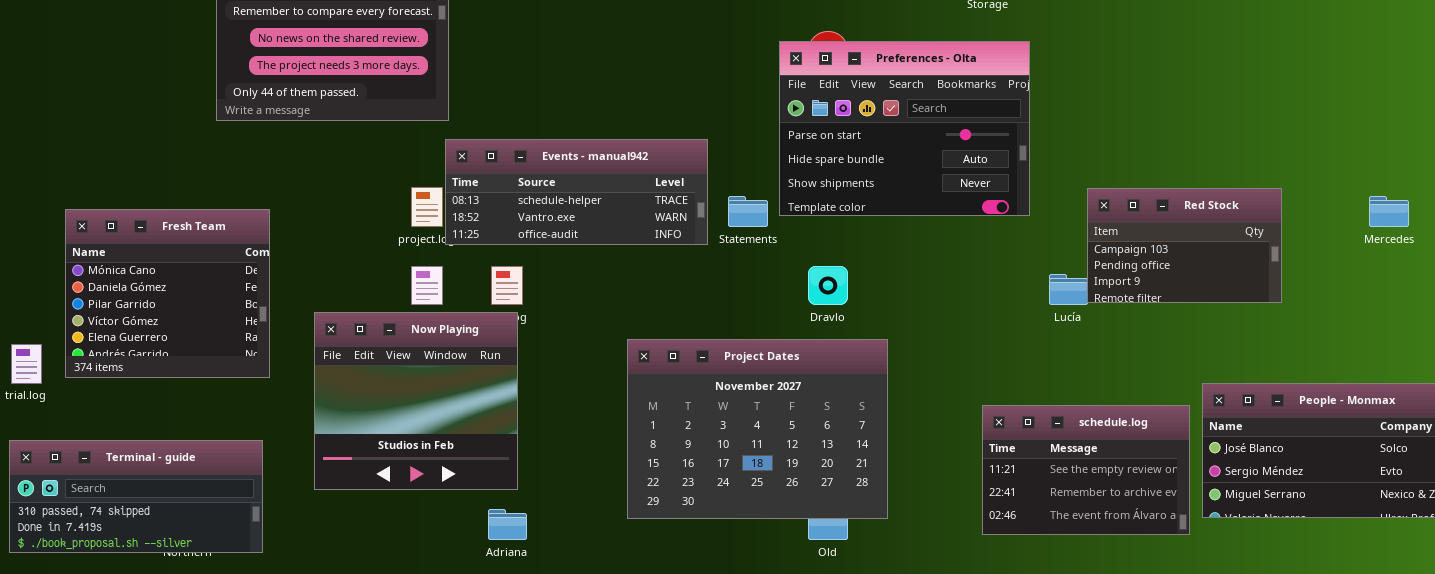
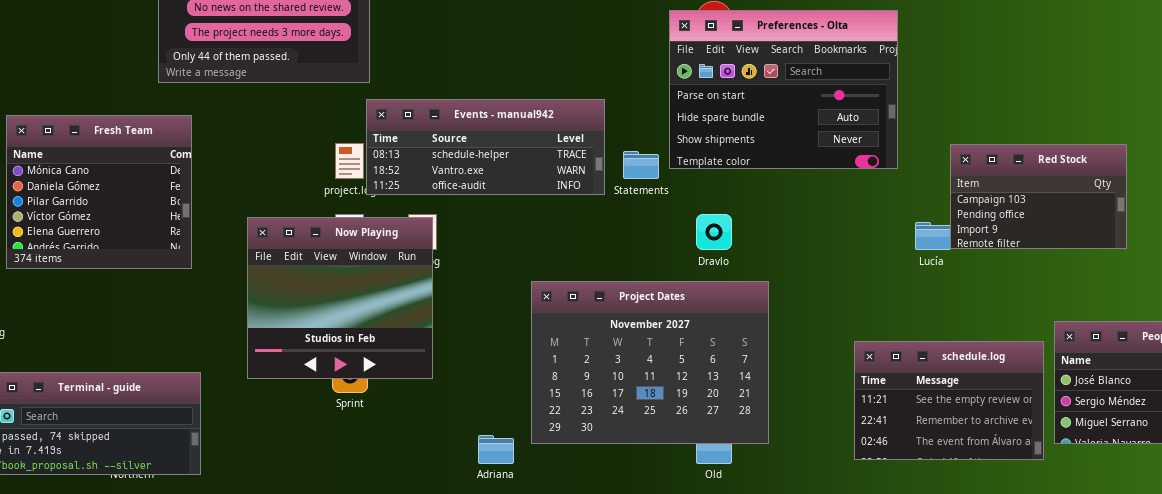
Fresh Team: [65,209,270,378] -> [6,115,192,269], moved
Now Playing: [314,312,518,490] -> [247,217,433,379], moved
Adriana: [488,509,527,540] -> [478,435,514,464], moved

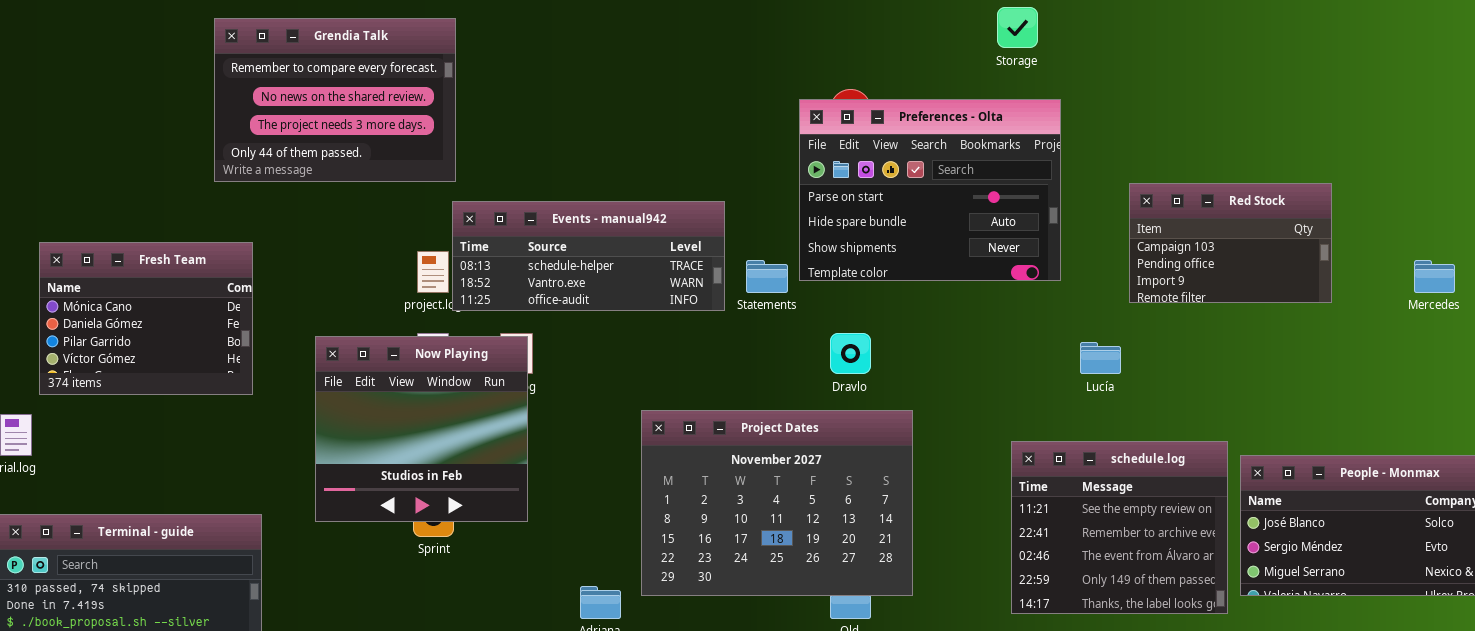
Fresh Team: [6,115,192,269] -> [39,242,253,395], resized
Red Stock: [950,144,1127,249] -> [1129,183,1332,303], moved
schedule.log: [854,341,1044,460] -> [1011,441,1228,614], resized

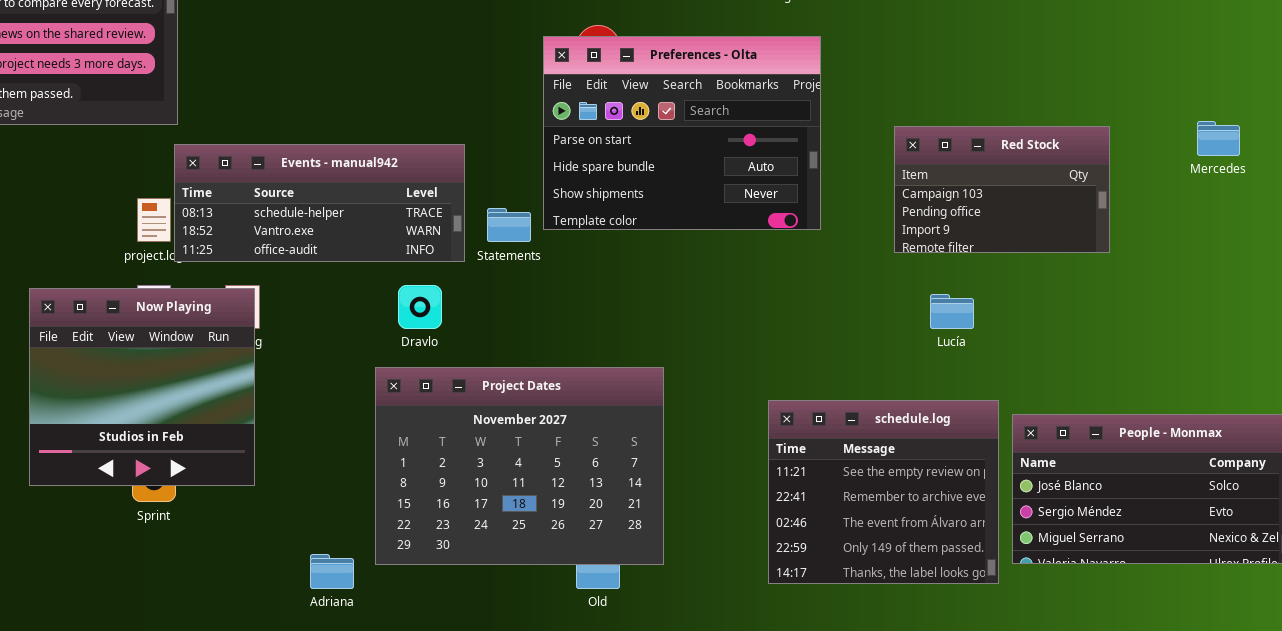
Mercedes: [1414,260,1455,293] -> [1197,121,1240,156], moved
Dravlo: [830,333,871,374] -> [398,285,442,329], moved
Lucía: [1080,342,1121,374] -> [930,294,974,329], moved

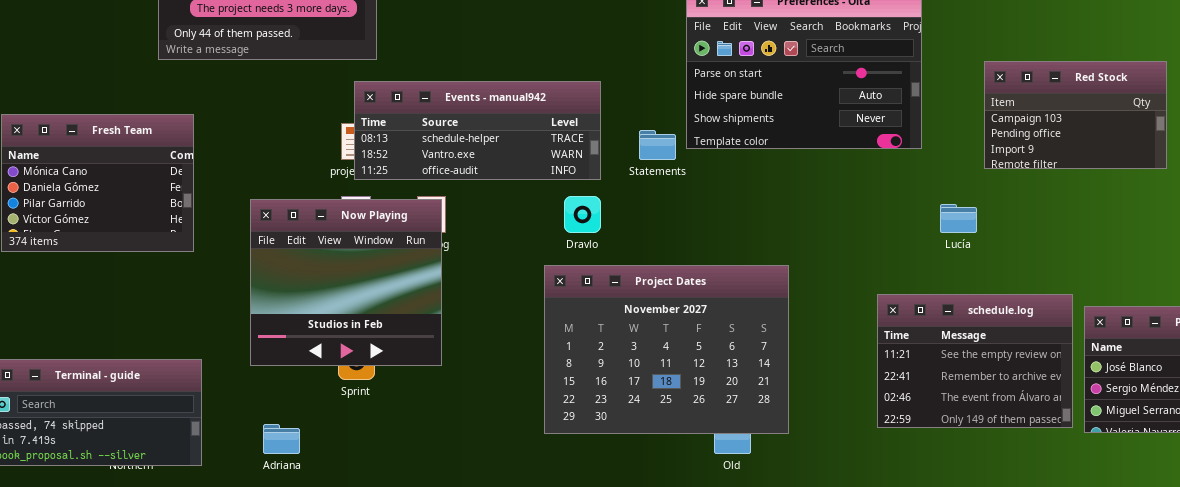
Events - manual942: [174,144,465,262] -> [354,81,601,180], moved
Lucía: [930,294,974,329] -> [940,204,977,233], moved
schedule.log: [768,400,999,584] -> [877,294,1073,428], resized
Adriana: [310,554,354,589] -> [263,424,300,454], moved

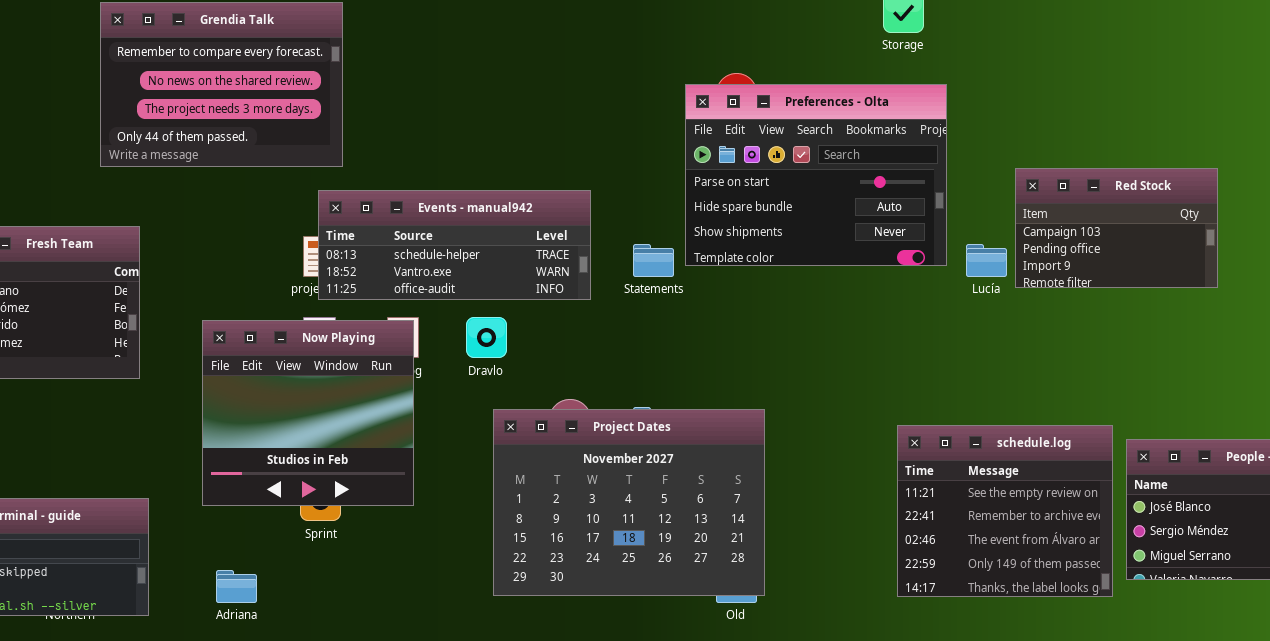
Dravlo: [564,196,601,233] -> [466,317,507,358], moved
Lucía: [940,204,977,233] -> [966,244,1007,277], moved
Project Dates: [544,265,789,434] -> [493,409,765,596], moved
schedule.log: [877,294,1073,428] -> [897,425,1113,597], resized

